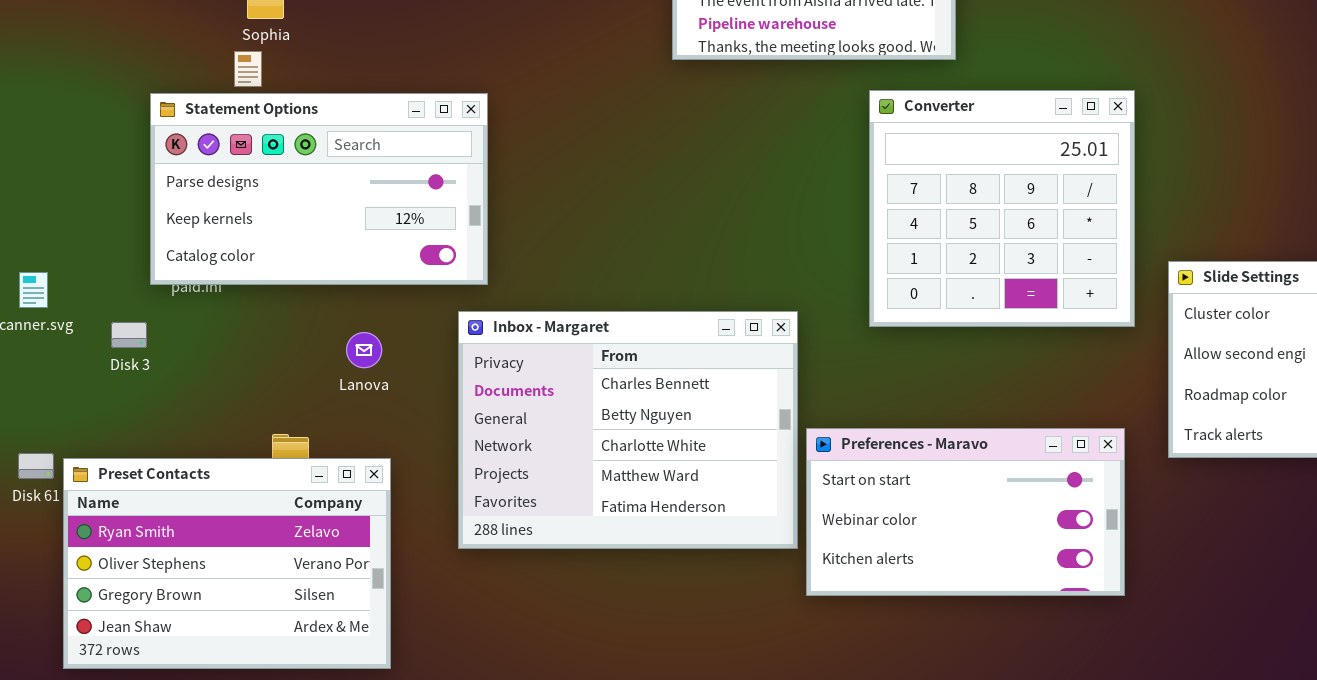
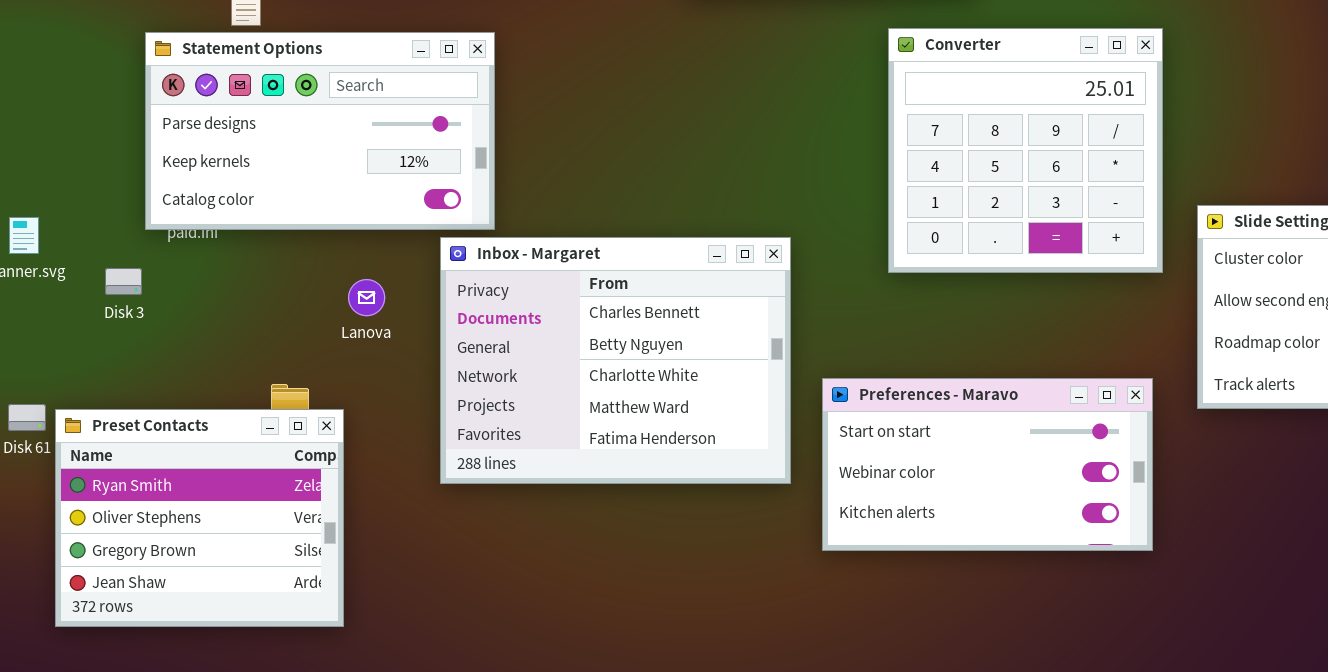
Inbox - Margaret: [458,311,798,549] -> [440,237,791,484], moved
Preset Contacts: [63,458,391,669] -> [55,409,344,627], resized

